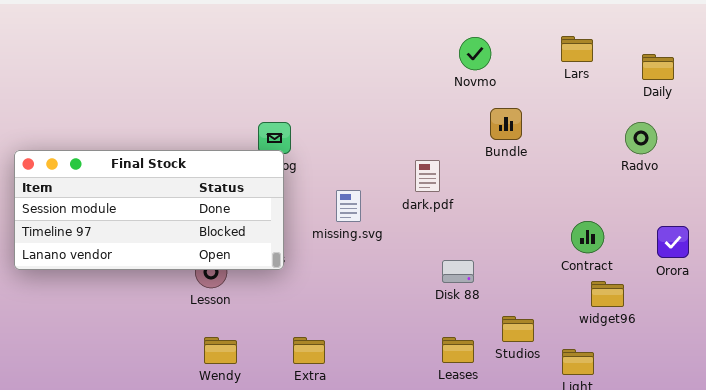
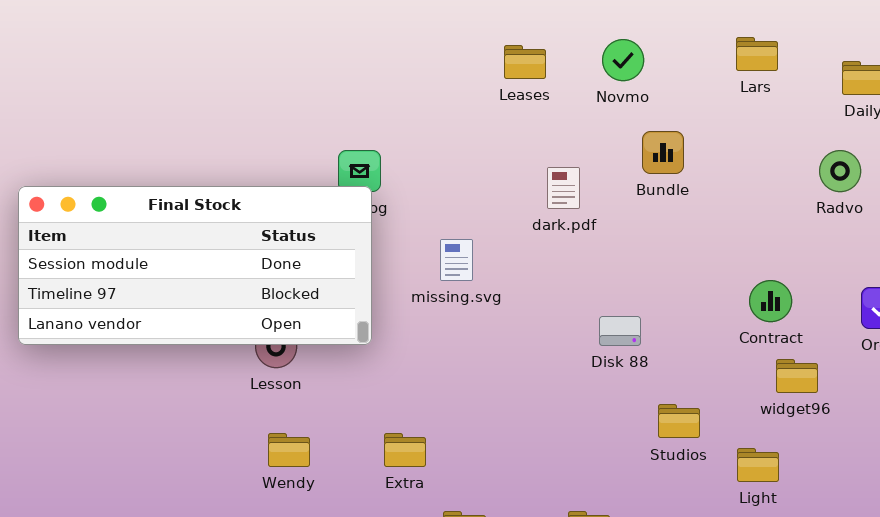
dark.pdf: [415,160,440,192] -> [547,167,580,209], moved
Disk 88: [442,260,474,283] -> [599,316,641,346], moved
Leases: [442,337,474,363] -> [504,45,546,79], moved

